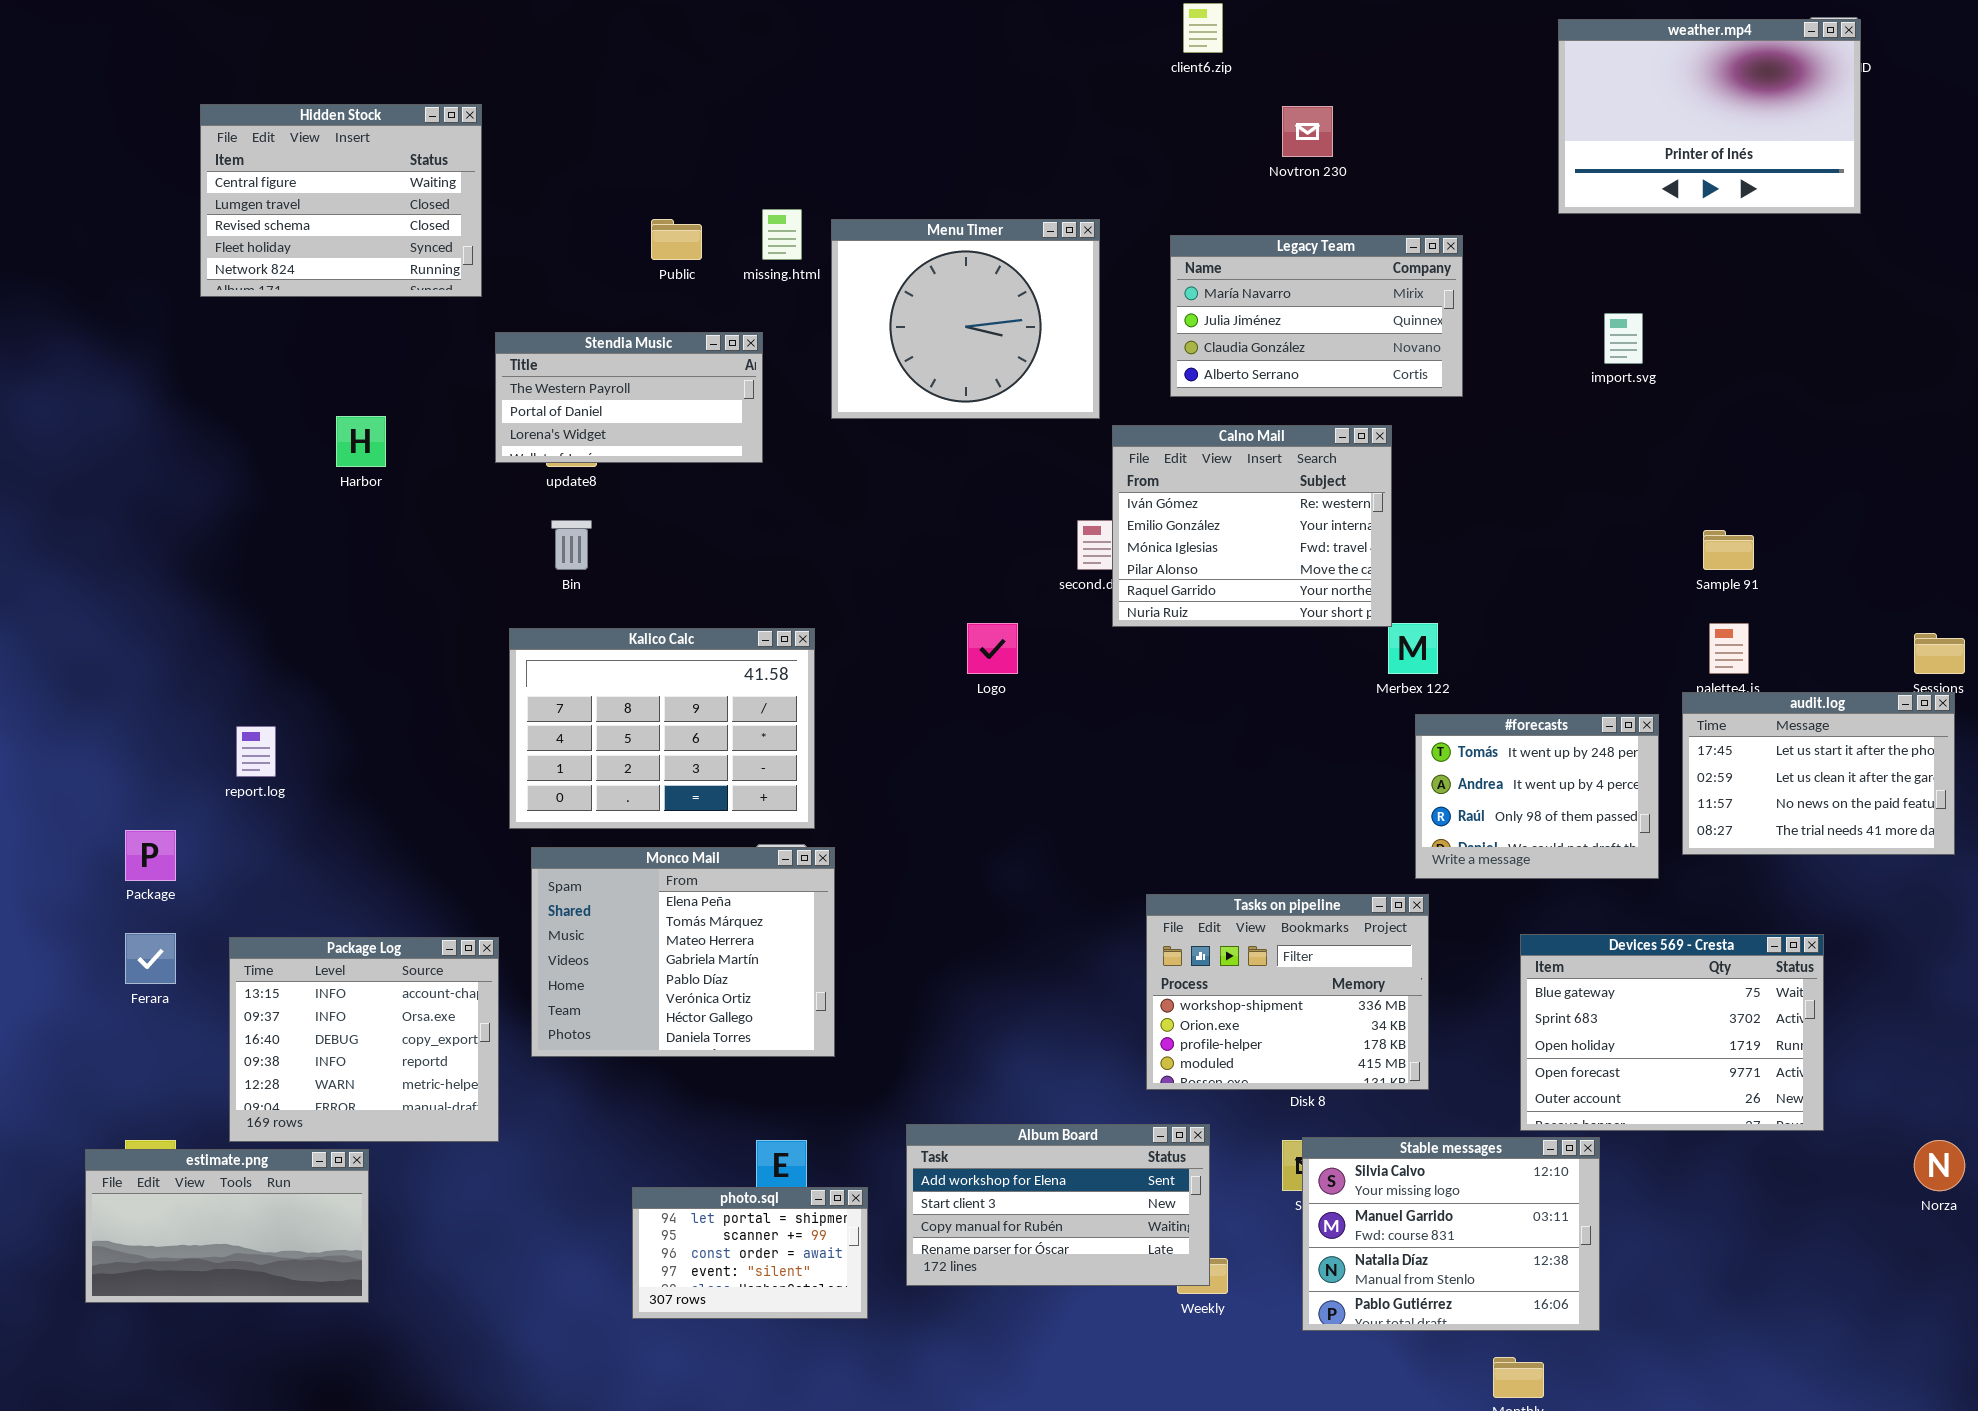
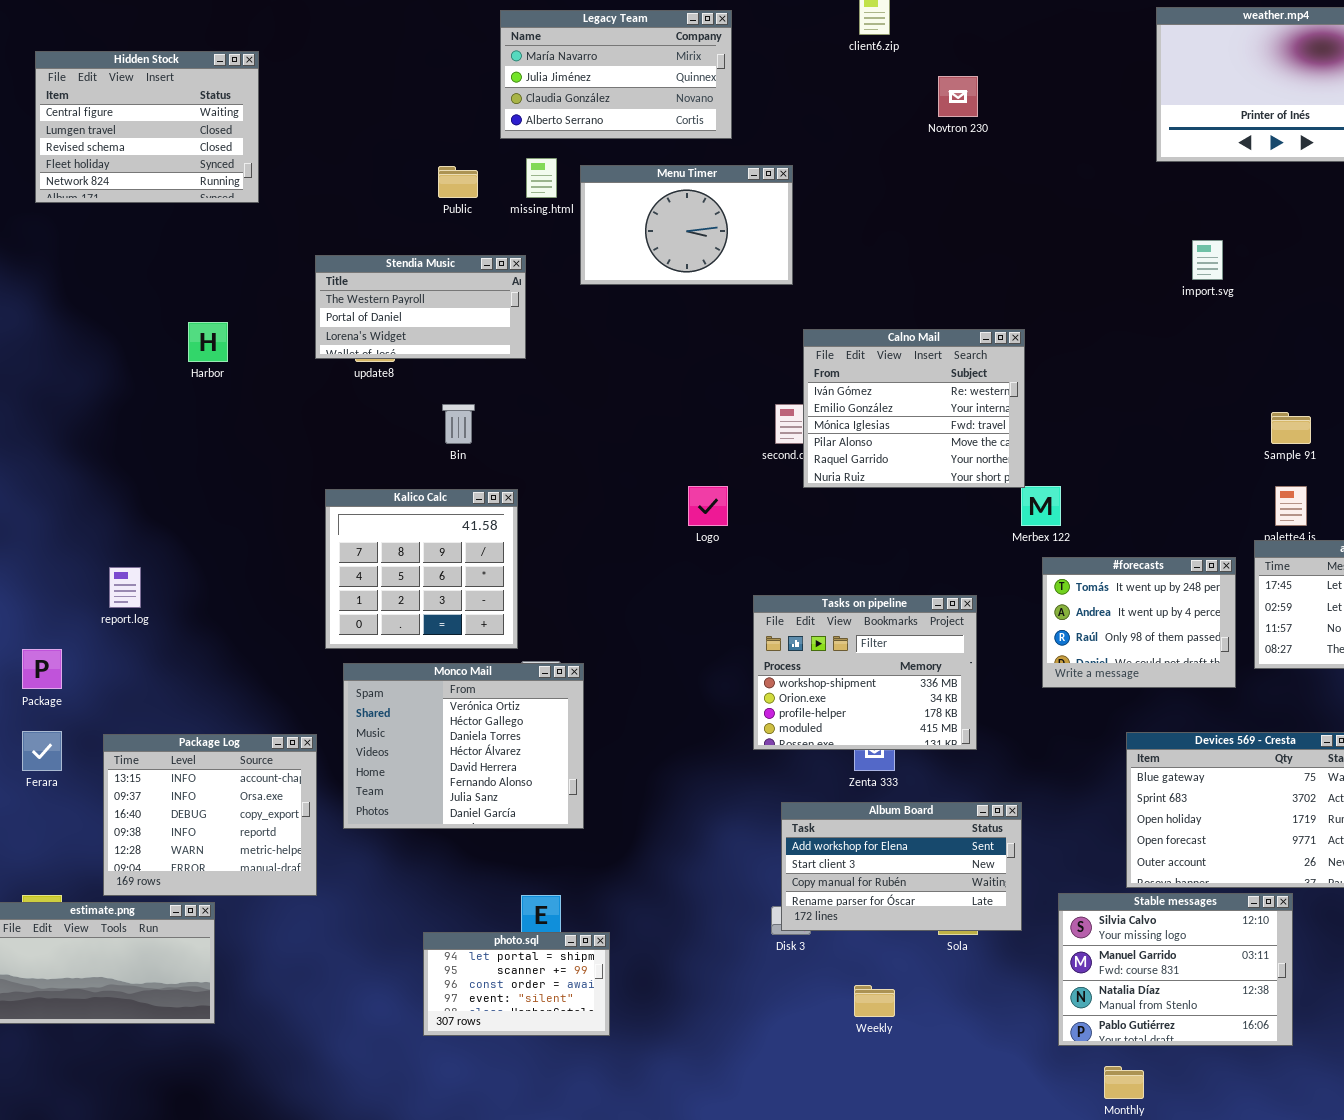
Hidden Stock: [200,104,482,297] -> [35,51,259,203], moved
Menu Timer: [831,219,1100,419] -> [580,165,793,285], resized
Legacy Team: [1170,235,1463,397] -> [500,10,732,139], moved
Bin: [551,520,592,570] -> [442,404,475,444], moved
Kalico Calc: [509,628,815,829] -> [325,489,518,649], resized
Monco Mail: [531,847,835,1057] -> [343,663,584,829], scrolled down 5 rows
Tasks on pipeline: [1146,894,1429,1090] -> [753,595,977,750], moved
Album Board: [906,1124,1210,1286] -> [781,802,1022,931], moved
Stable messages: [1302,1137,1600,1331] -> [1058,893,1293,1046], moved

